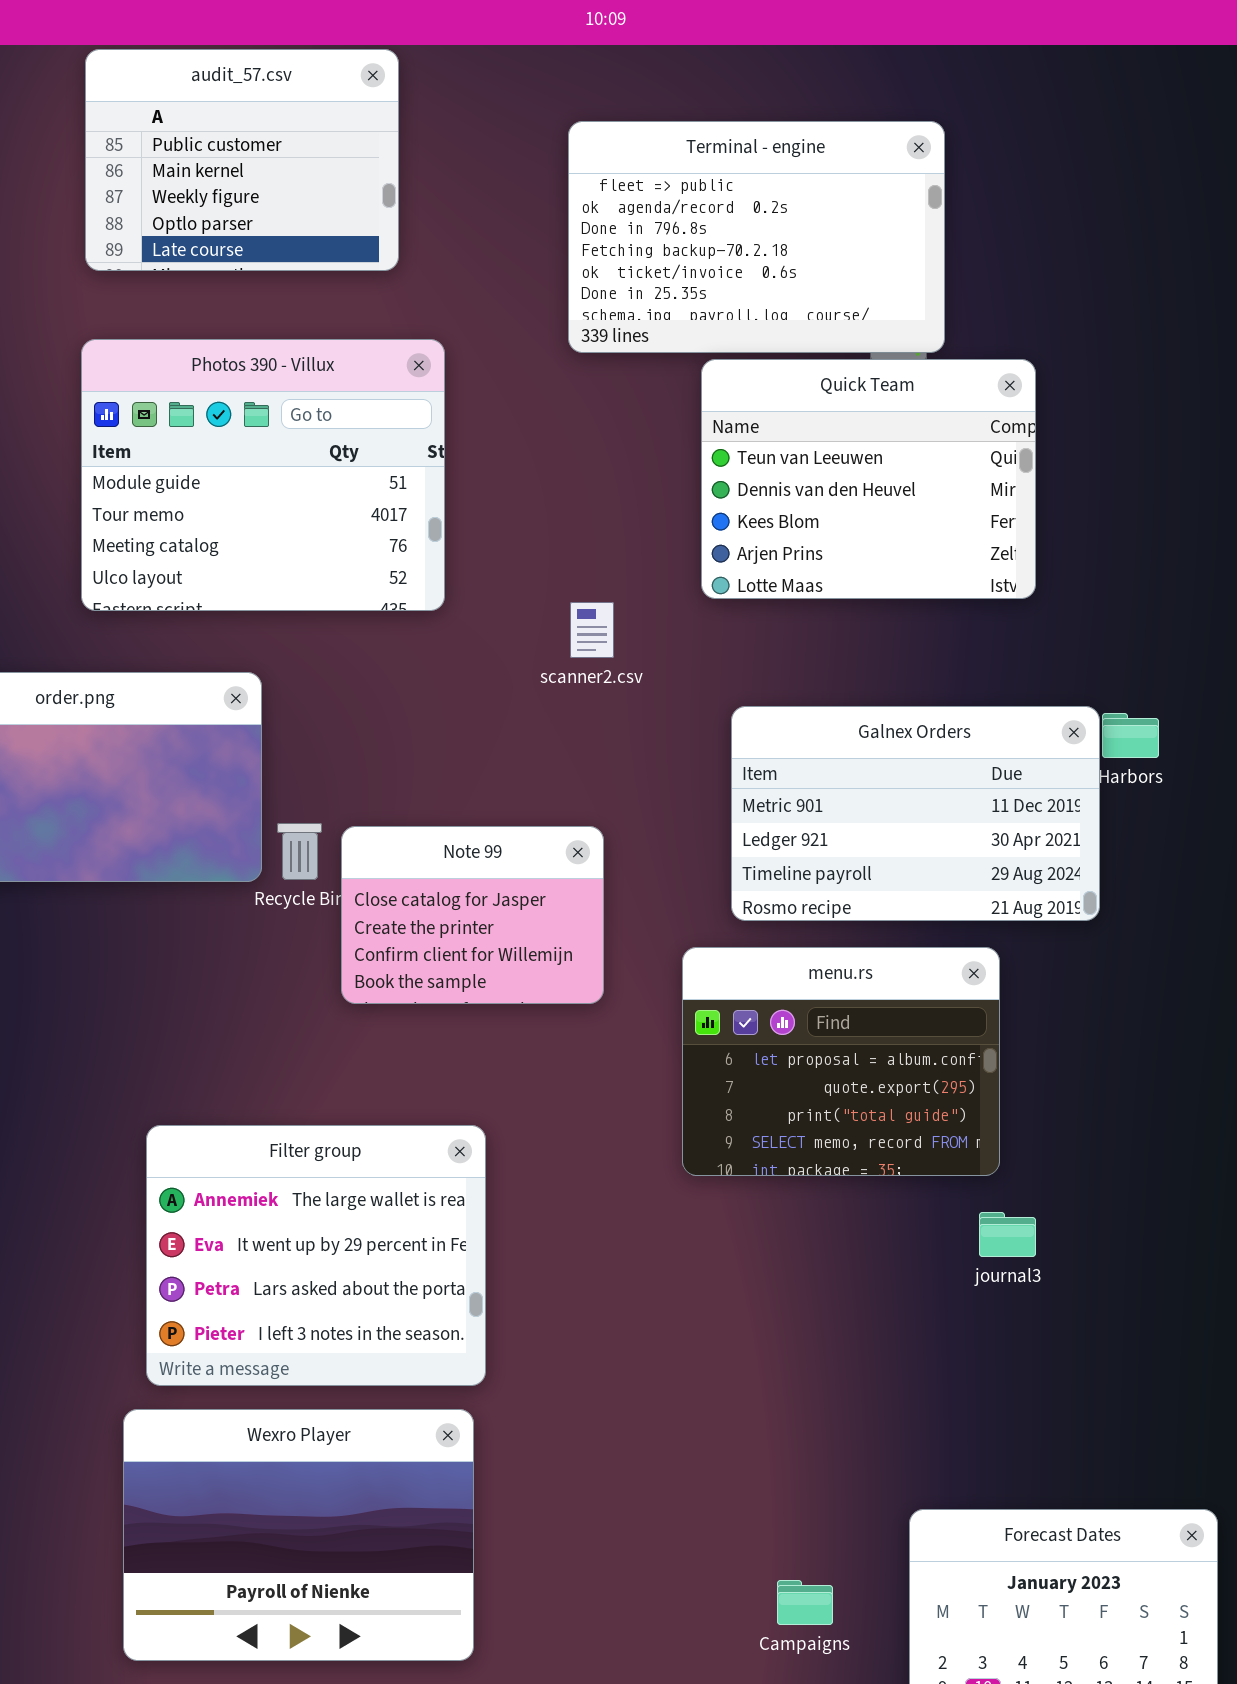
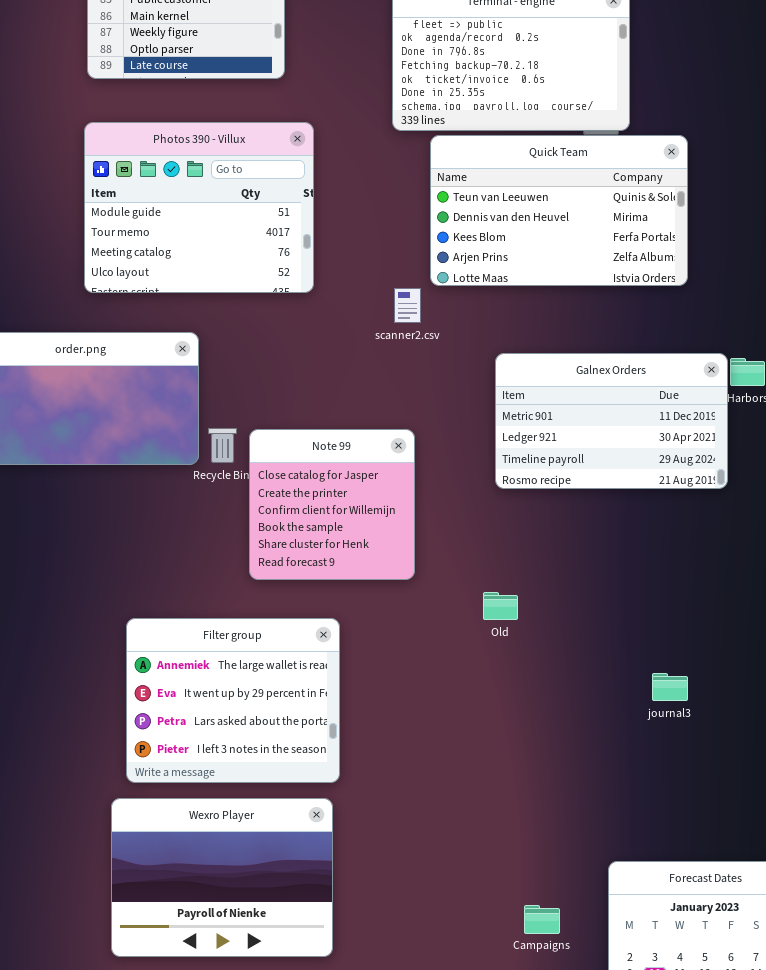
Quick Team: [701,359,1036,599] -> [430,135,688,286], resized
Note 99: [341,826,604,1004] -> [249,429,415,580], resized
menu.rs: [682,947,1000,1176] -> none, closed

